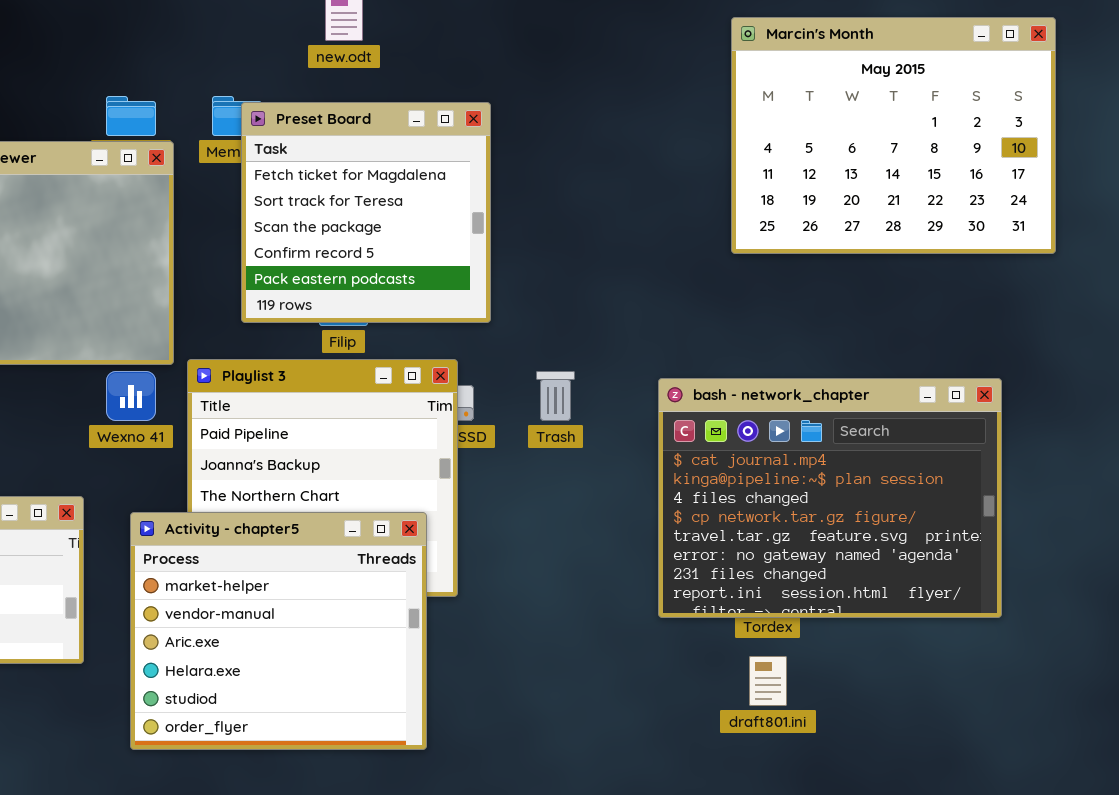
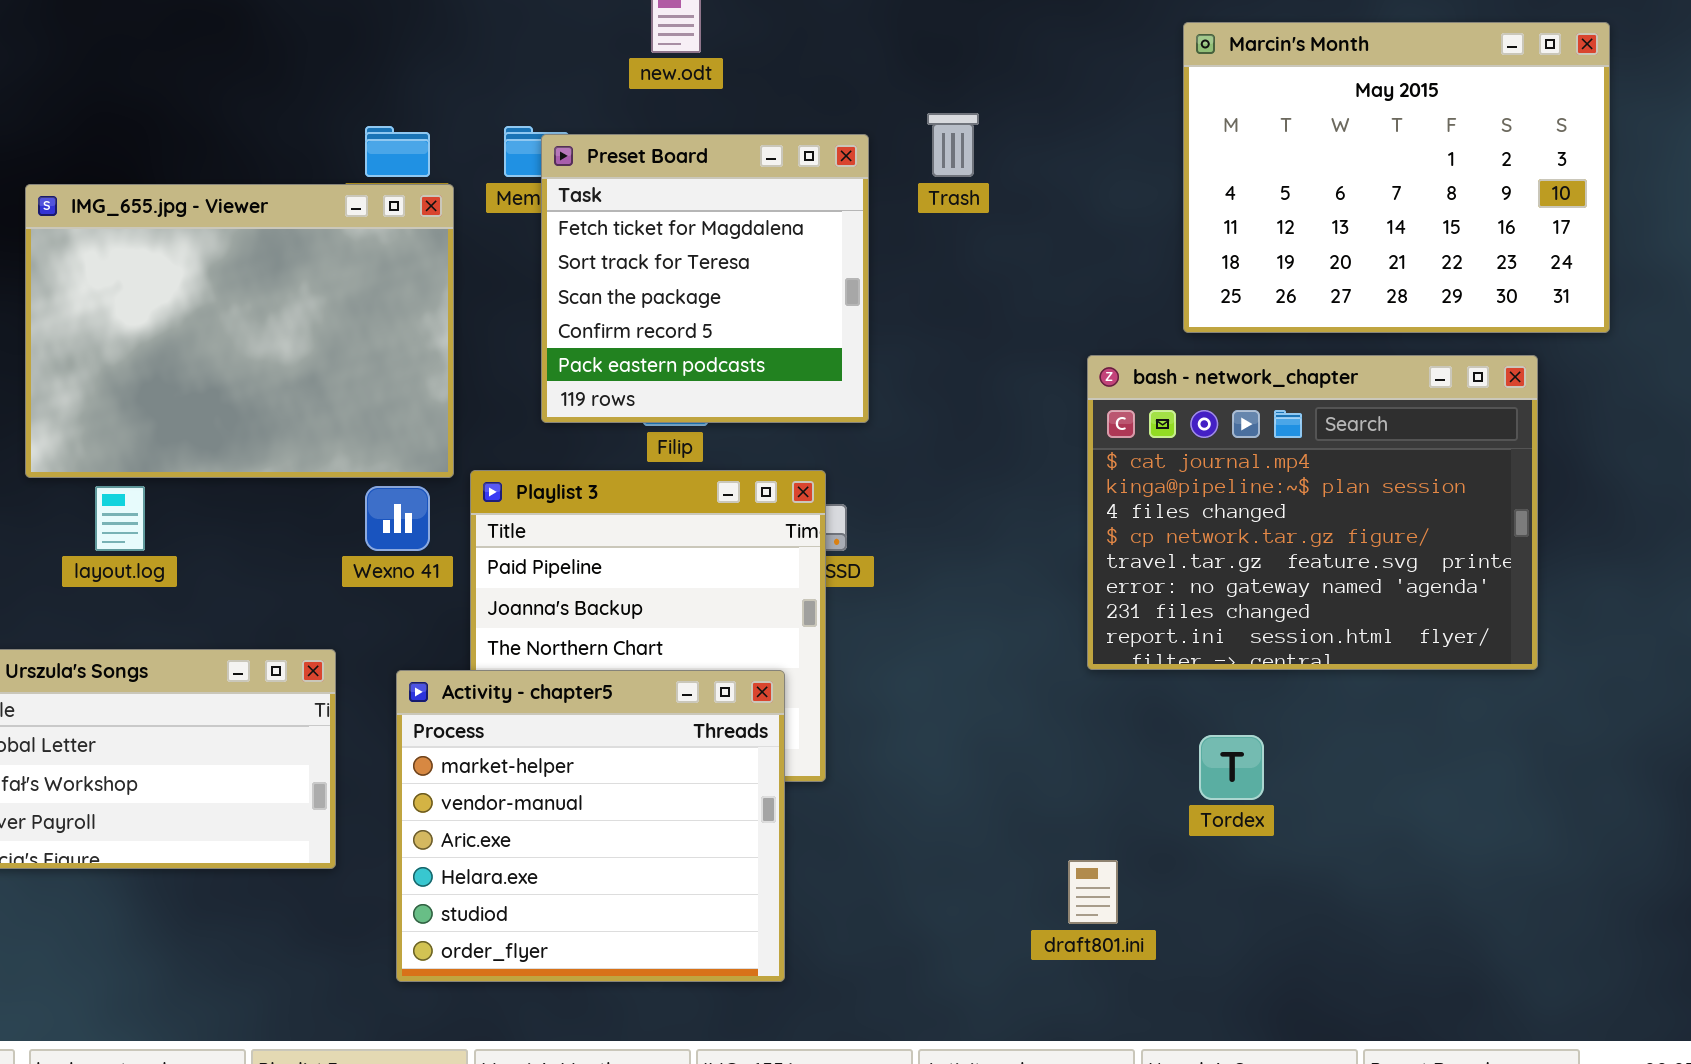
Trash: [536,371,575,421] -> [927,113,979,177], moved
bash - network_chapter: [658,378,1002,618] -> [1087,355,1538,670], moved
draft801.ini: [749,656,787,706] -> [1068,860,1118,924], moved

